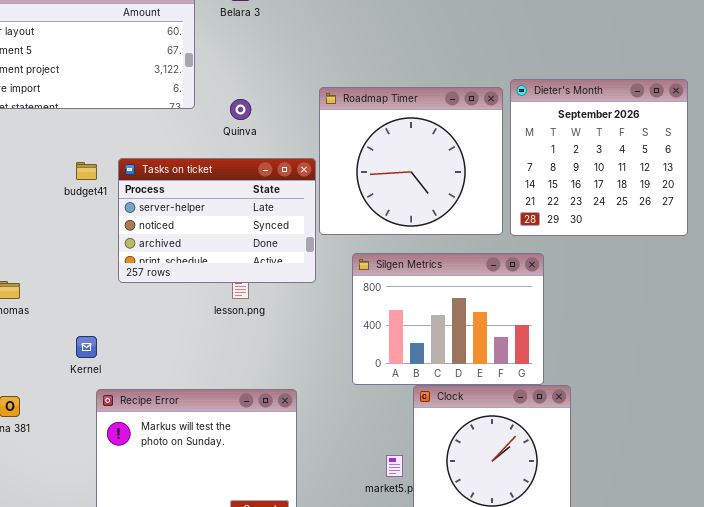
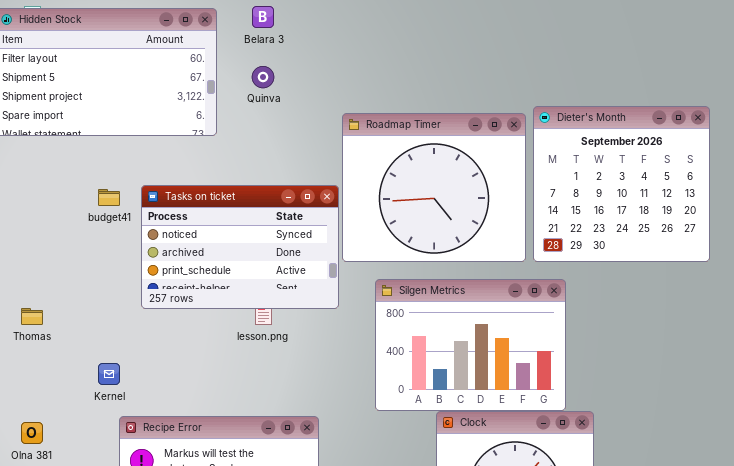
Quinva: [230,99,251,120] -> [252,66,274,88], moved
Tasks on ticket: [118,158,316,283] -> [141,185,339,309], scrolled down 1 row

